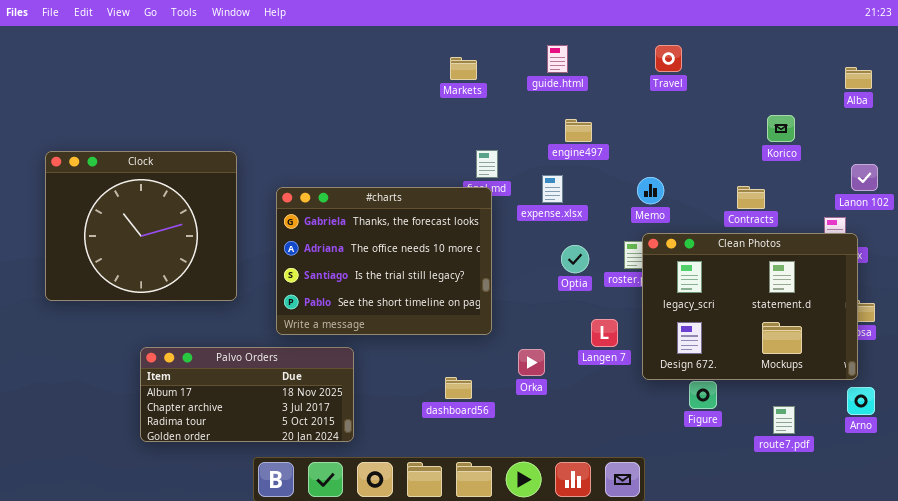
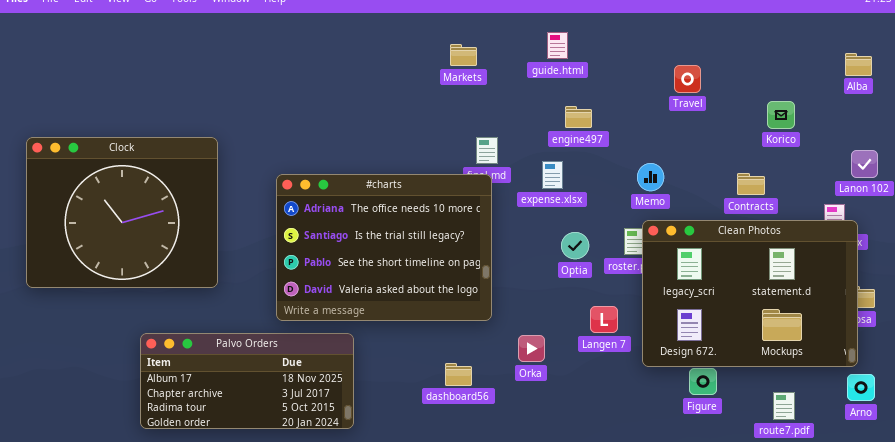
Travel: [655,45,682,72] -> [674,65,701,93], moved
Clock: [45,151,237,301] -> [26,137,218,288], moved
#charts: [276,187,492,335] -> [276,174,492,321], scrolled down 1 row

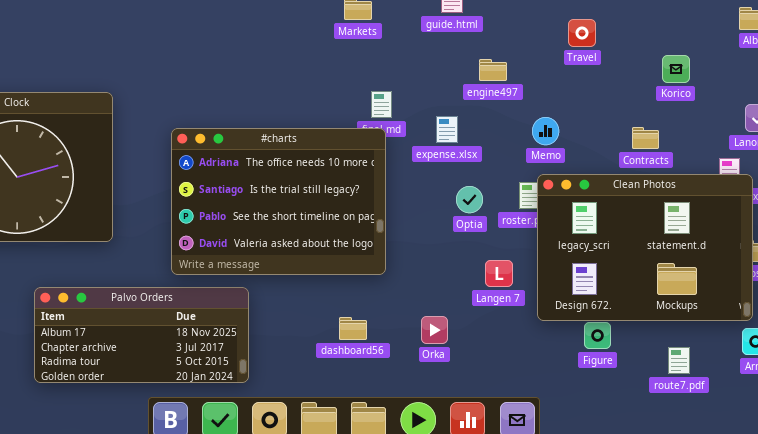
engine497: [565,106,592,128] -> [479,59,507,81], moved
Orka: [518,335,545,362] -> [421,316,448,344], moved

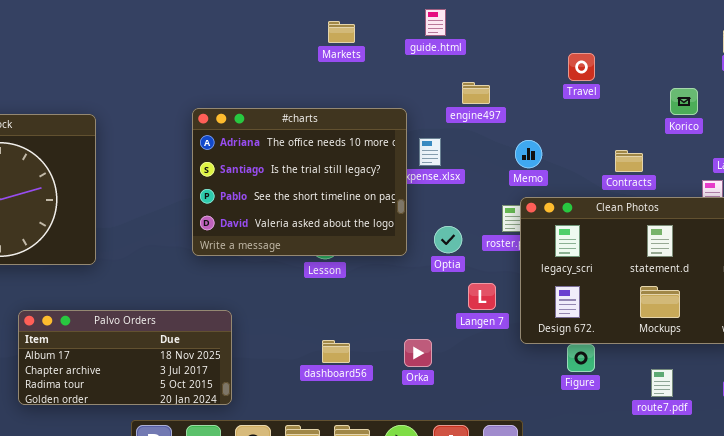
Travel: [568,19,596,47] -> [568,53,595,81], moved
Korico: [662,55,690,83] -> [670,88,698,115], moved
#charts: [171,128,386,275] -> [192,108,407,256], moved
Optia: [456,186,483,213] -> [434,226,462,253], moved

